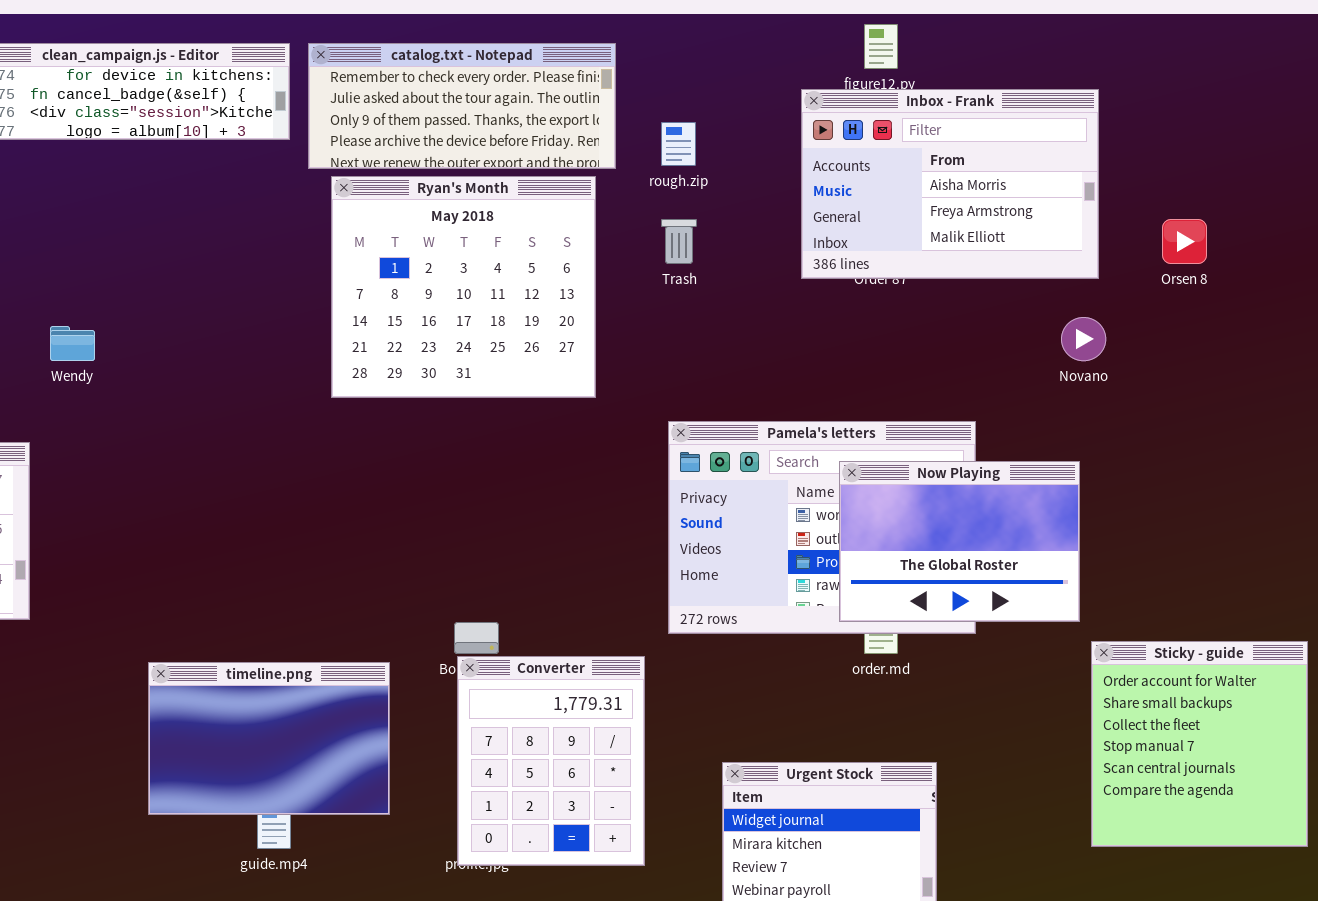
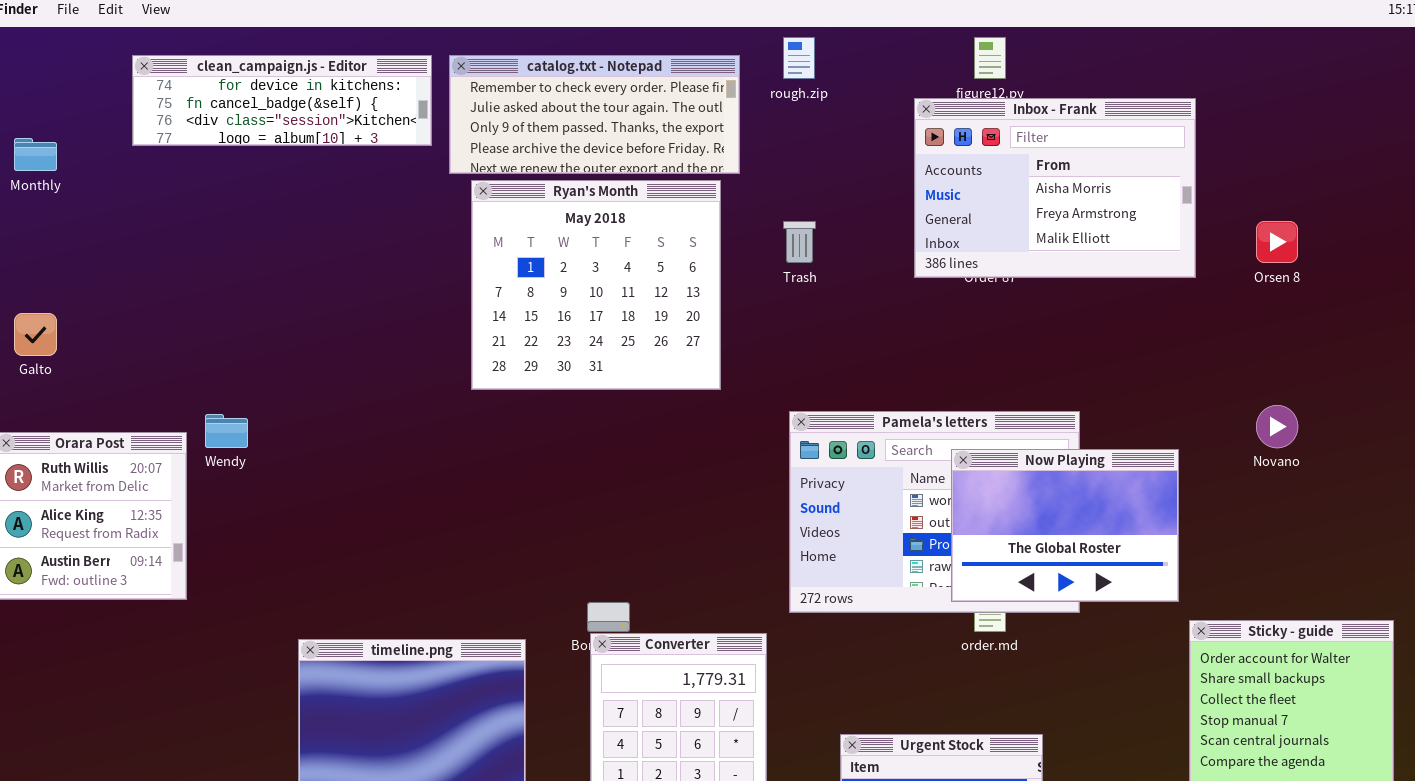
rough.zip: [661,122,696,166] -> [783,37,815,79], moved
Novano: [1061,317,1106,361] -> [1256,405,1298,448], moved
Wendy: [50,326,95,361] -> [205,414,248,448], moved

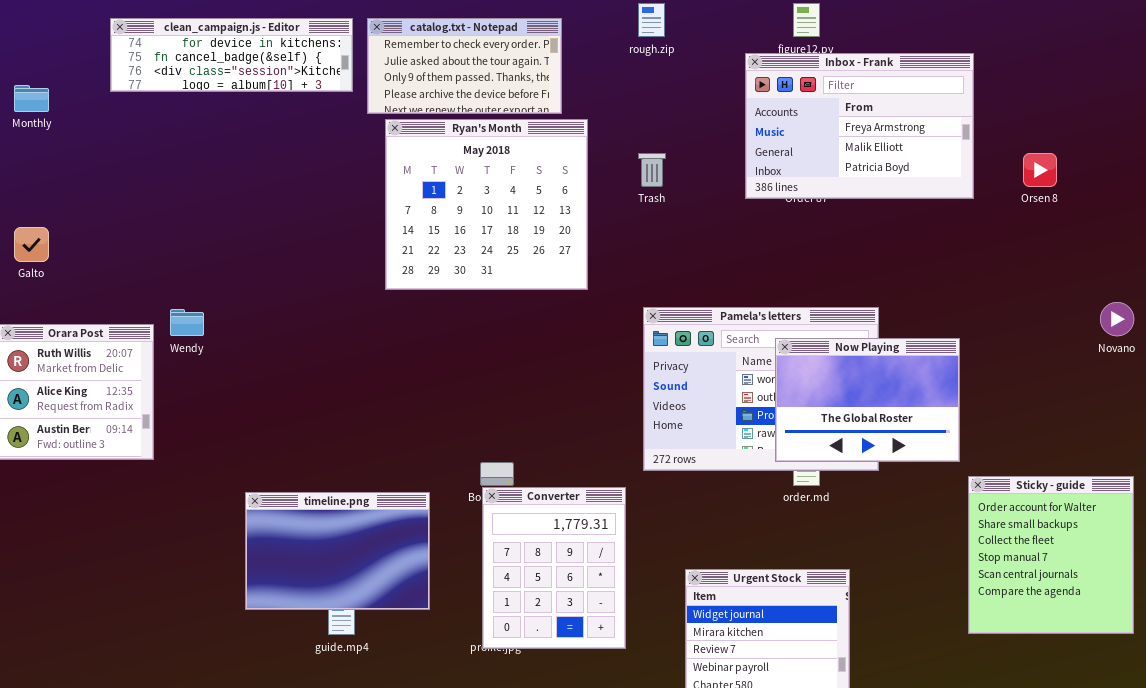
catalog.txt - Notepad: [449,55,740,174] -> [367,18,562,114], resized
Inbox - Frank: [914,98,1196,278] -> [745,53,974,199], scrolled down 1 row
Novano: [1256,405,1298,448] -> [1100,302,1134,336], moved

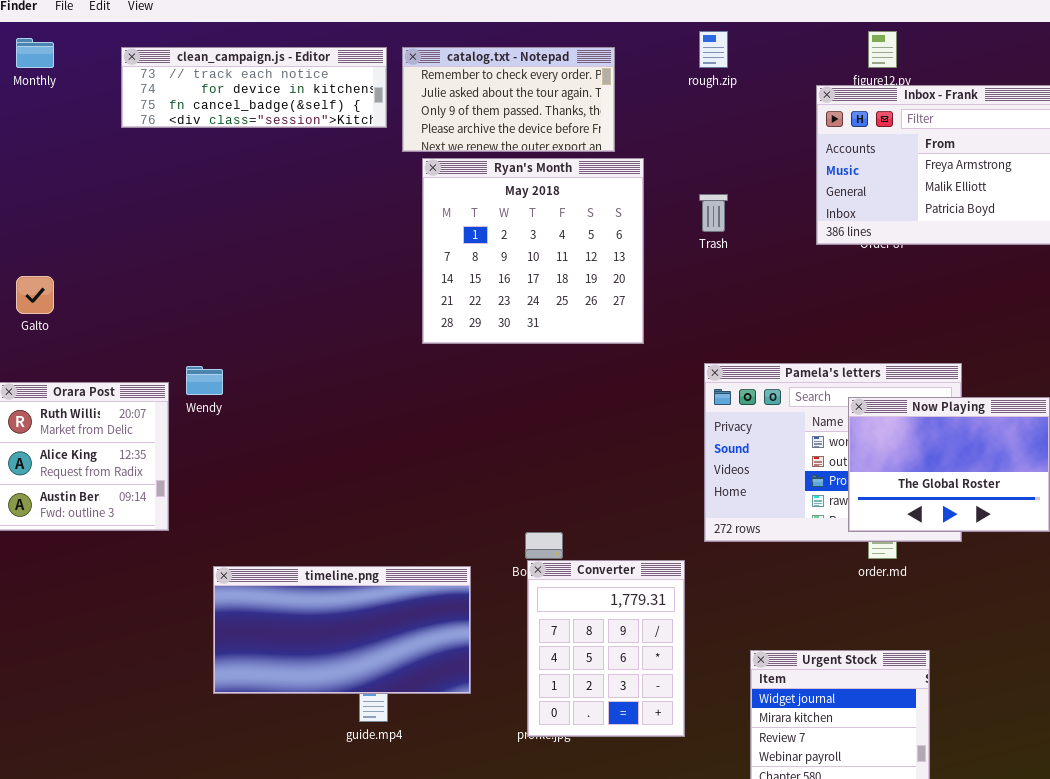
clean_campaign.js - Editor: [110,18,353,92] -> [121,47,387,128], scrolled up 1 row
Monthly: [14,85,49,112] -> [16,38,54,68], moved
timeline.png: [245,492,430,610] -> [213,566,471,694], resized

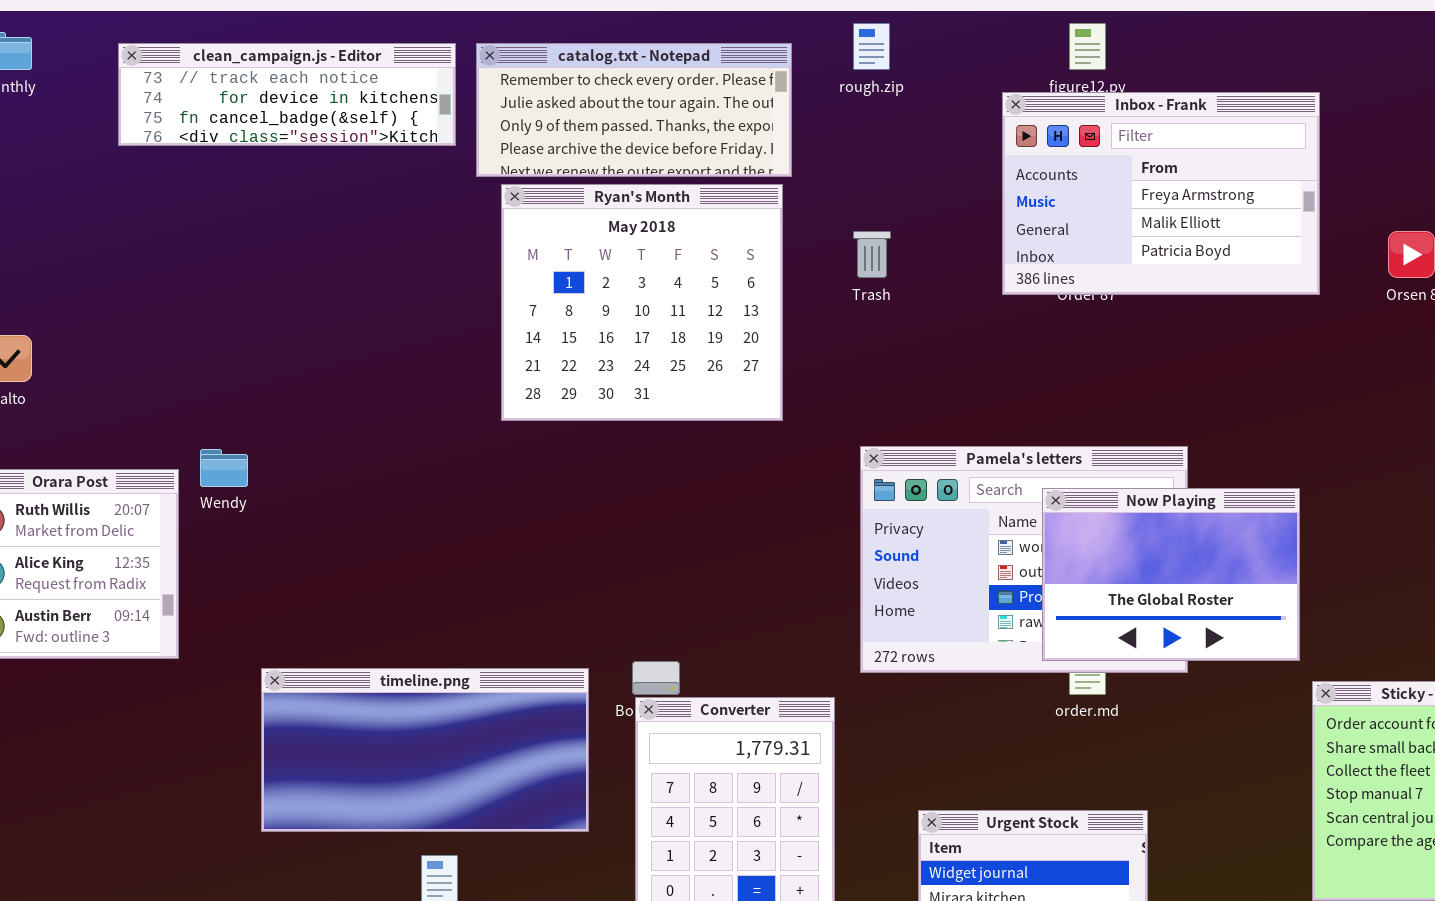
catalog.txt - Notepad: [402,47,615,152] -> [476,43,792,177], resized
timeline.png: [213,566,471,694] -> [261,668,589,832], moved

